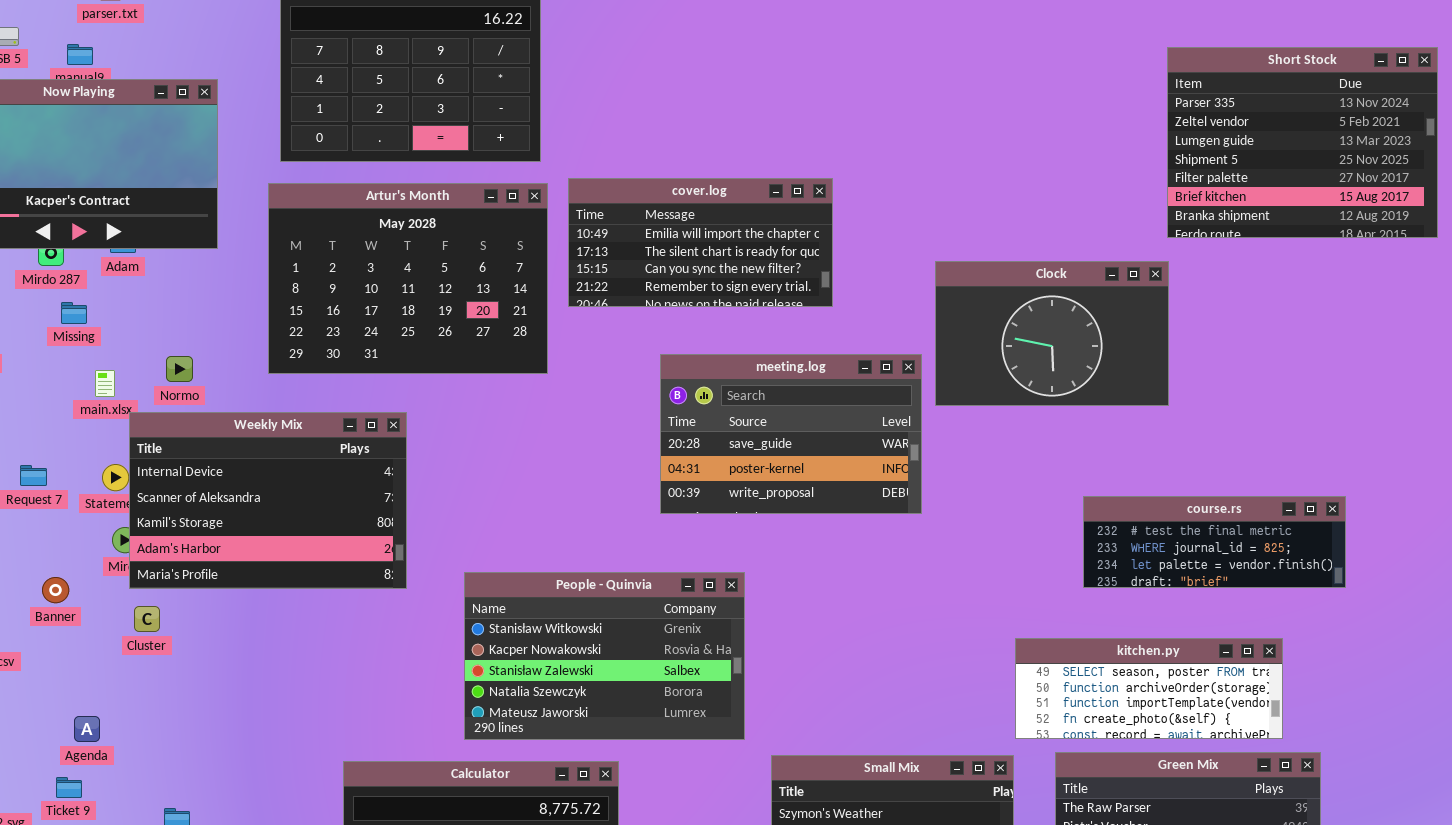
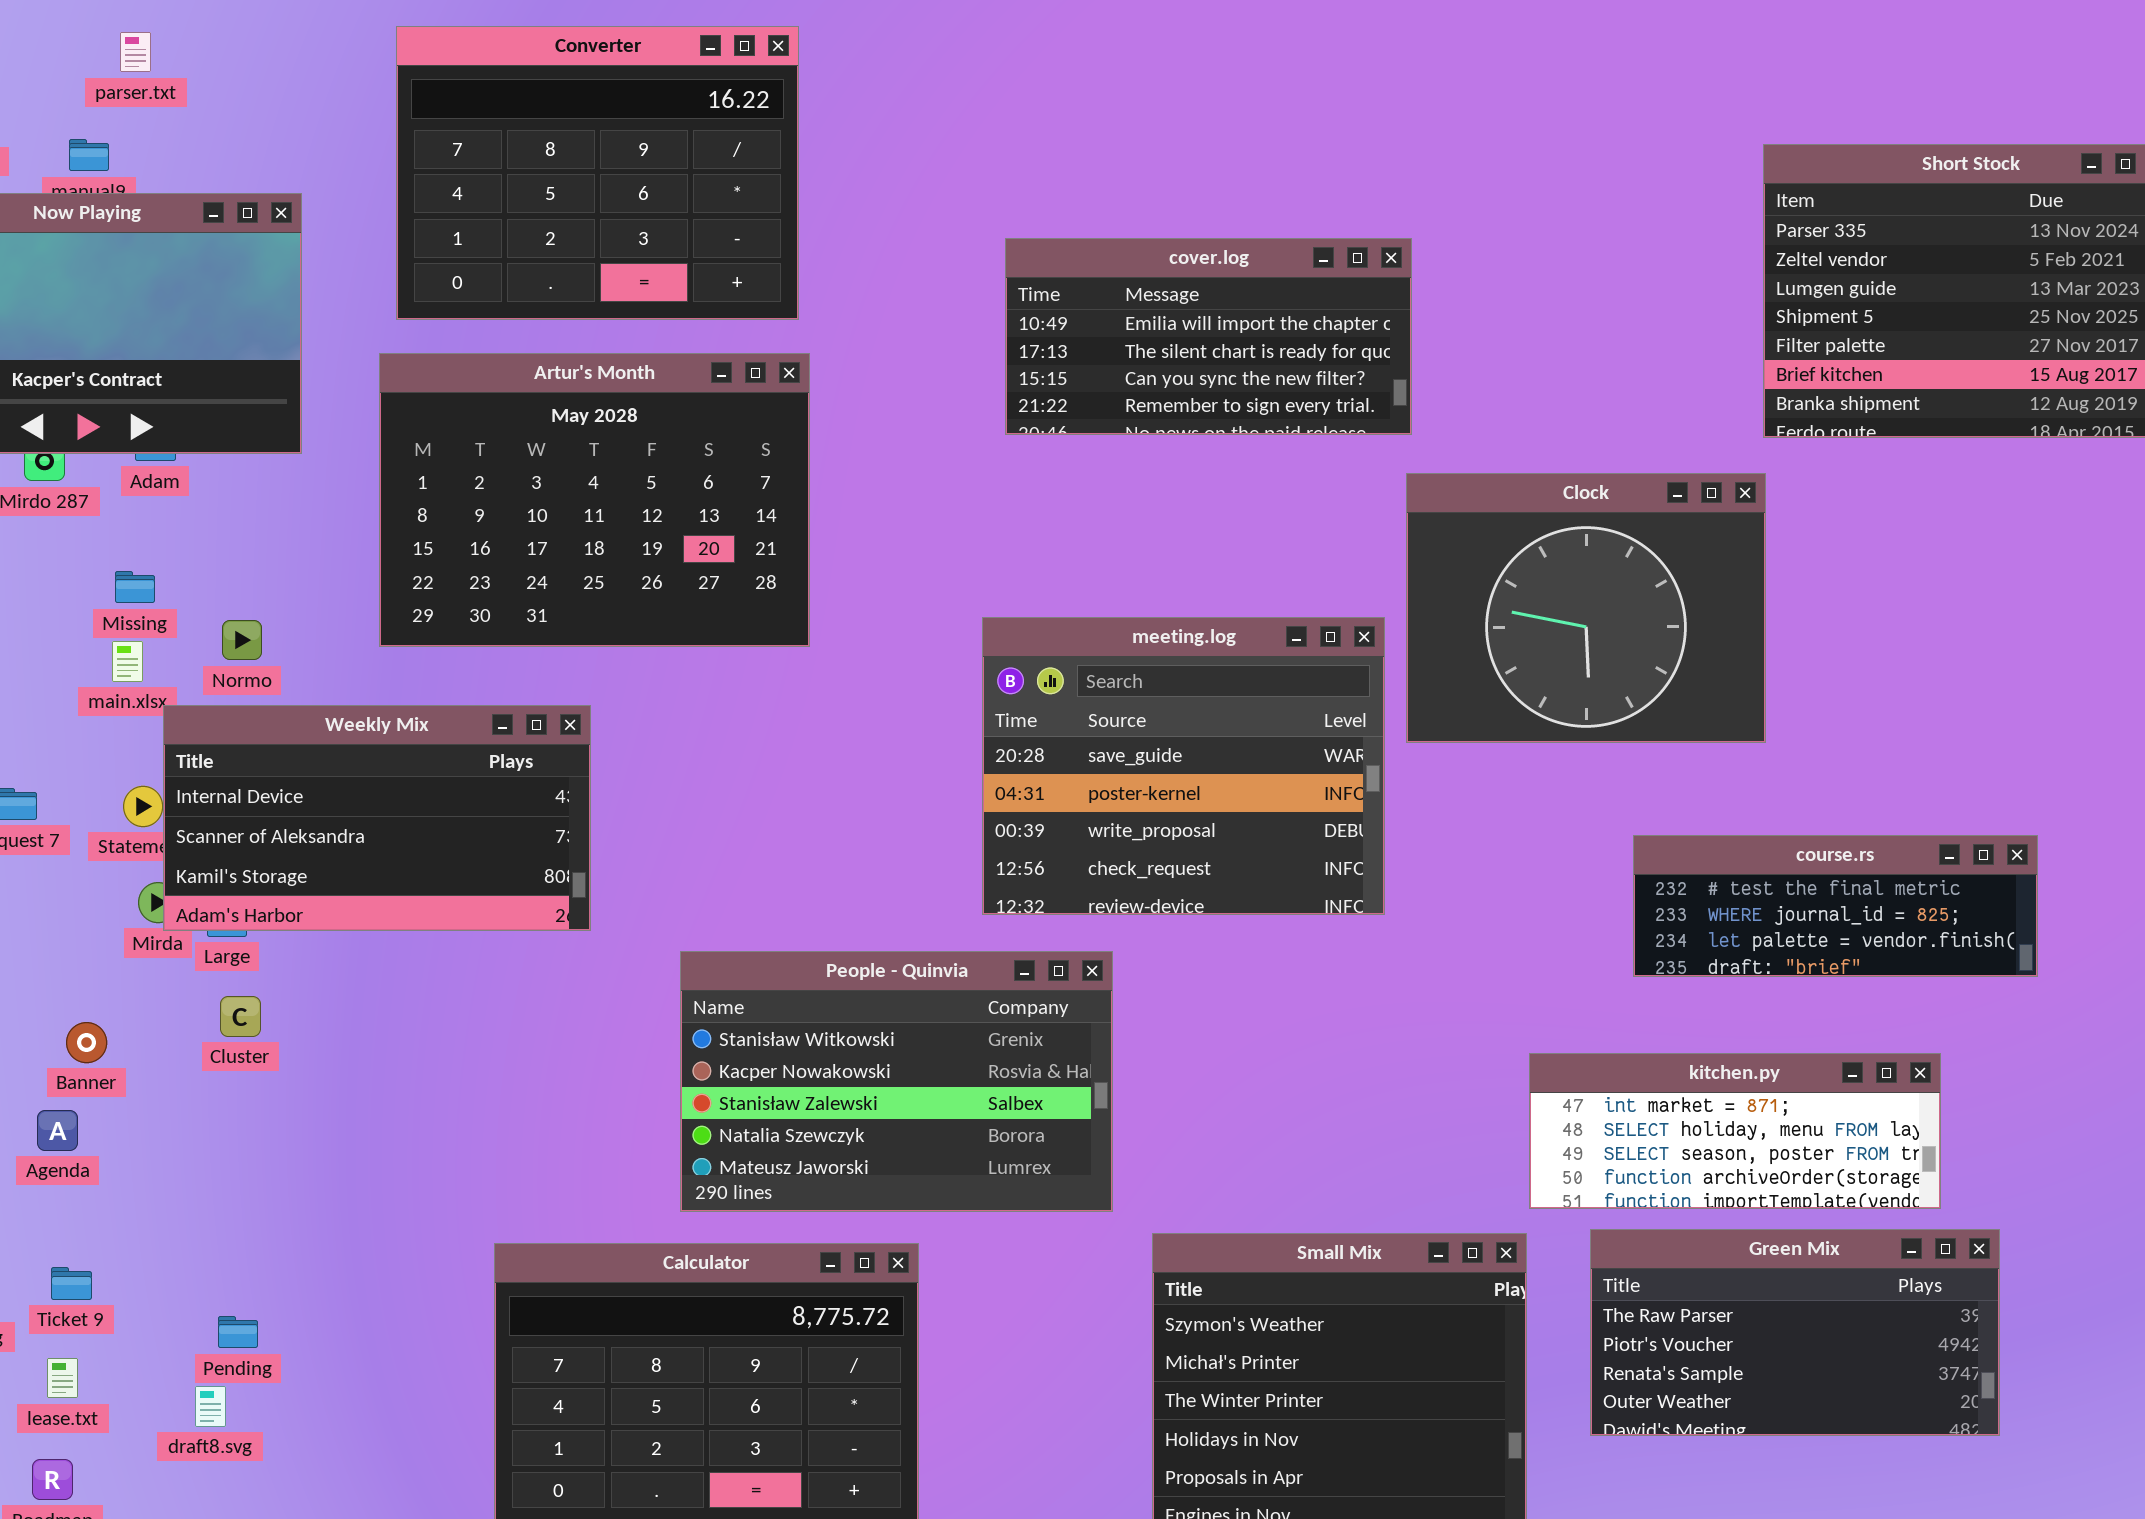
cover.log: [568,178,833,307] -> [1005,238,1412,435], moved
Clock: [935,261,1169,406] -> [1406,473,1766,743], resized
Missing: [61,302,87,324] -> [115,571,155,603], moved
meeting.log: [660,354,922,514] -> [982,617,1385,915], resized
Weekly Mix: [129,412,407,589] -> [163,705,591,931], resized
Banner: [42,577,69,603] -> [66,1022,107,1063], moved
Cluster: [134,606,160,632] -> [220,996,261,1037], moved
kitchen.py: [1015,638,1283,739] -> [1529,1053,1941,1209], scrolled up 2 rows
Agenda: [74,716,100,742] -> [37,1110,78,1151], moved

